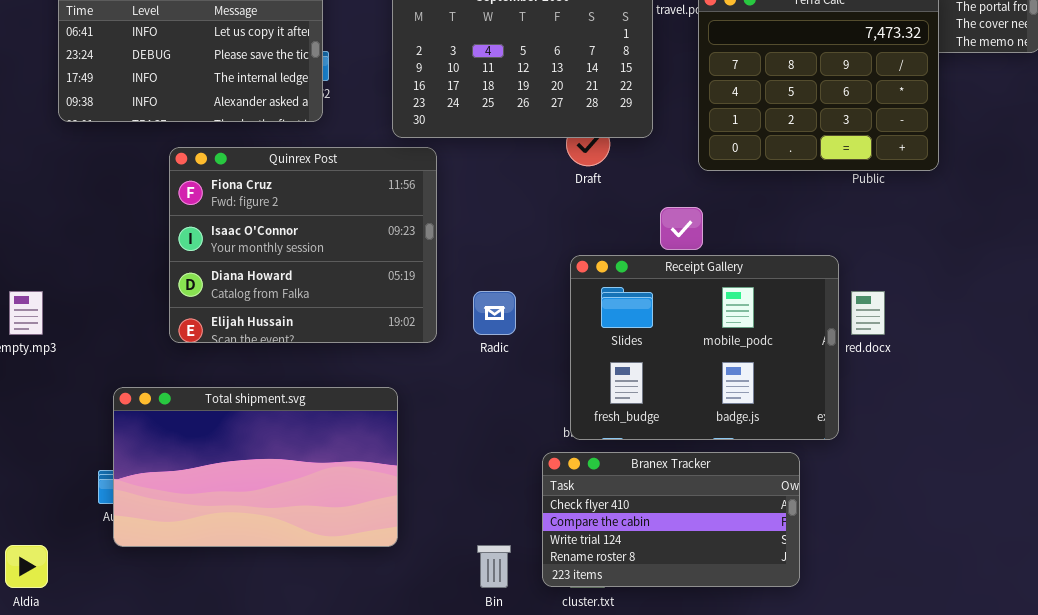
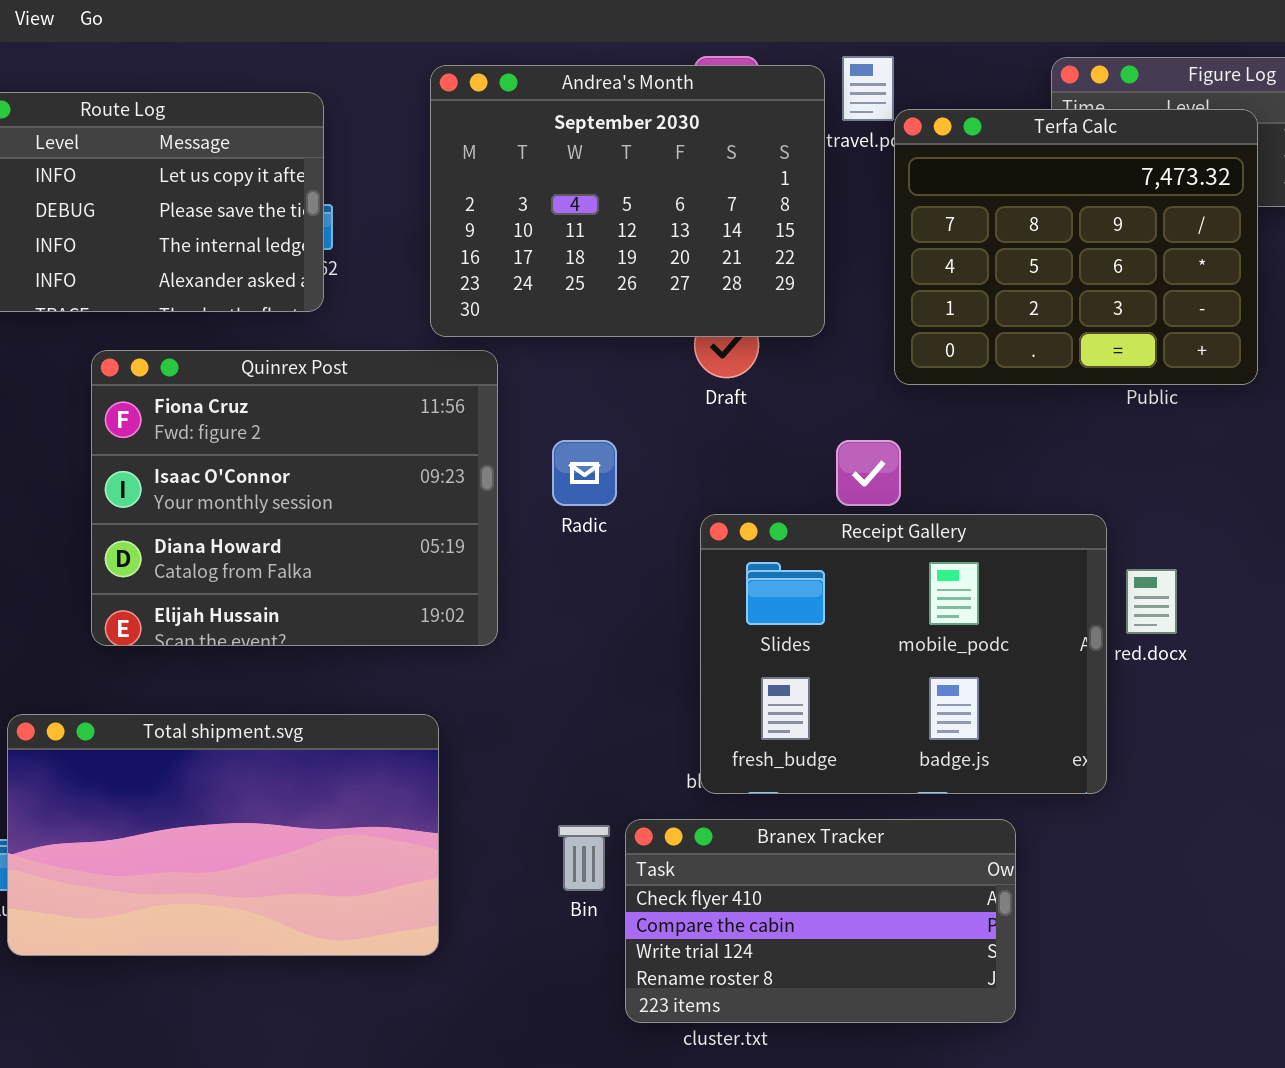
Radic: [473,291,516,335] -> [552,440,617,506], moved
Branex Tracker: [542,452,800,587] -> [625,819,1016,1023], moved
Bin: [477,545,511,588] -> [558,825,610,891], moved

